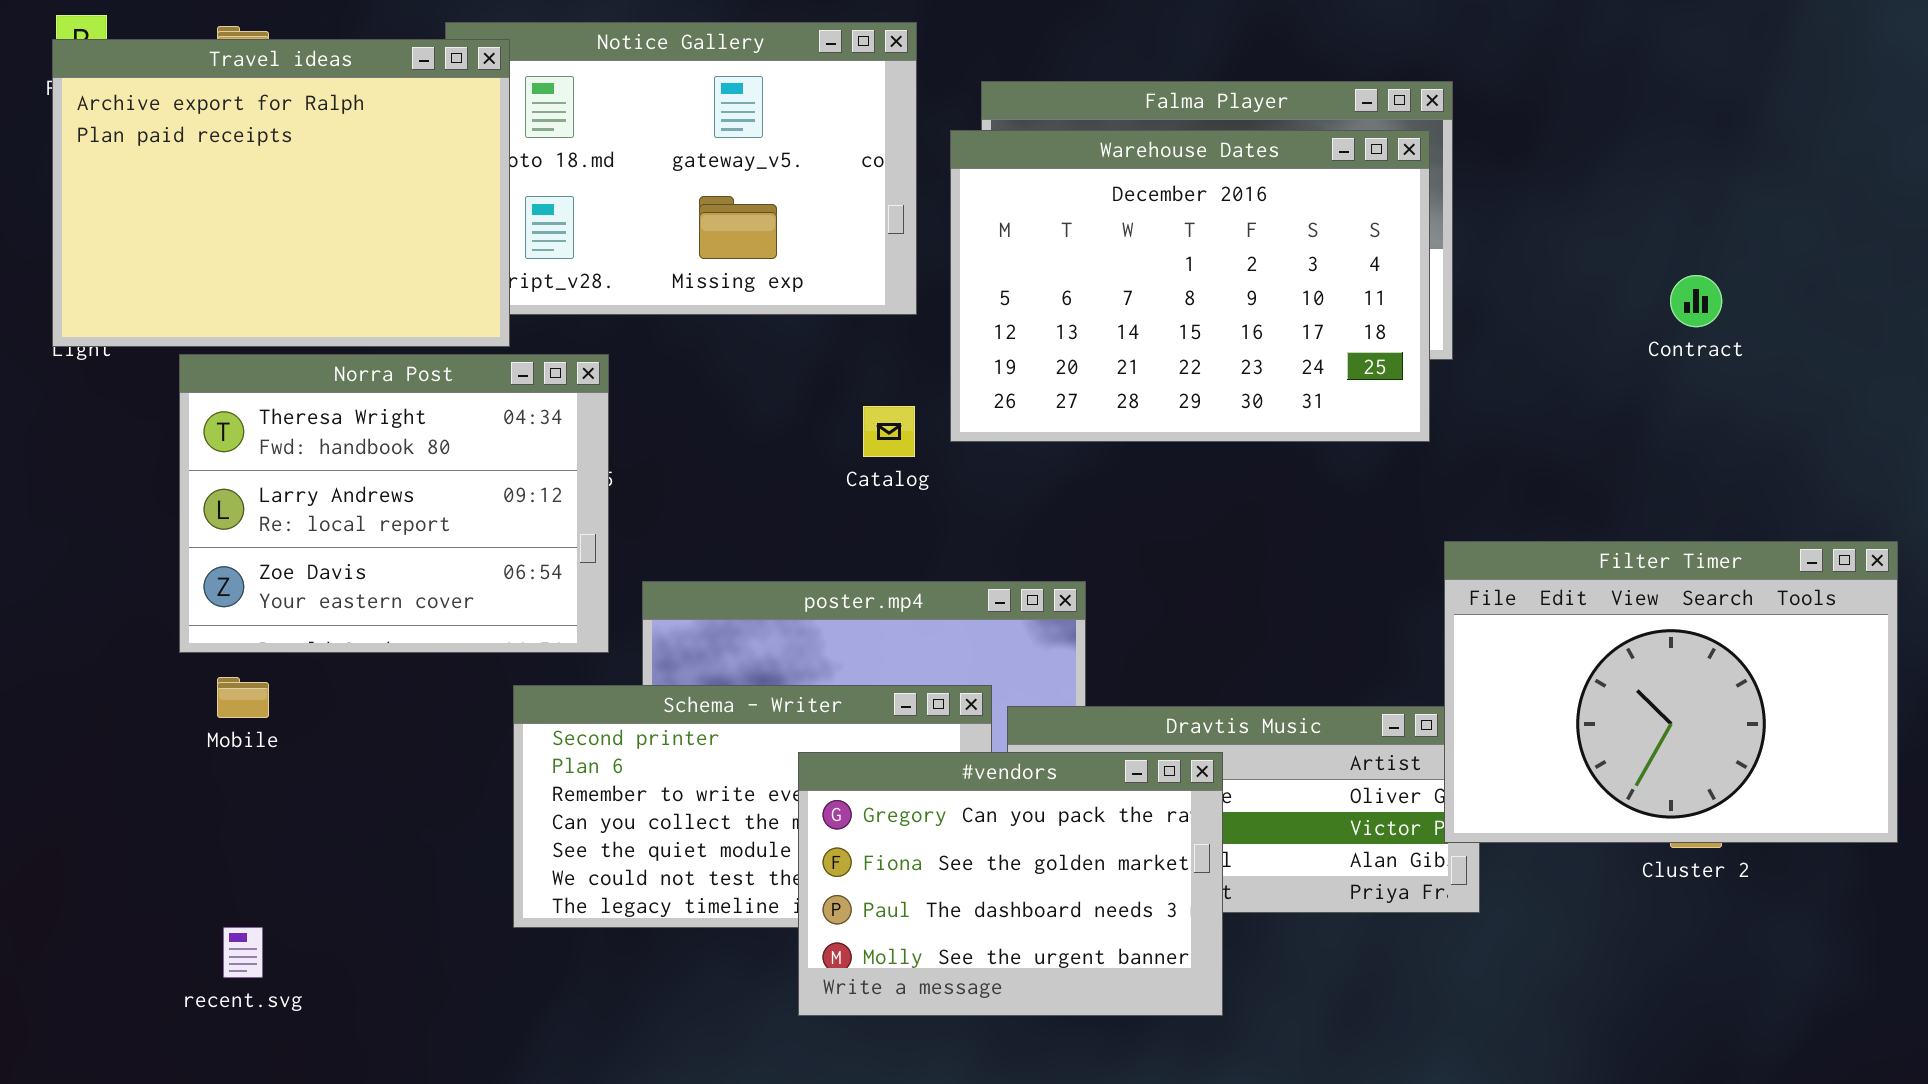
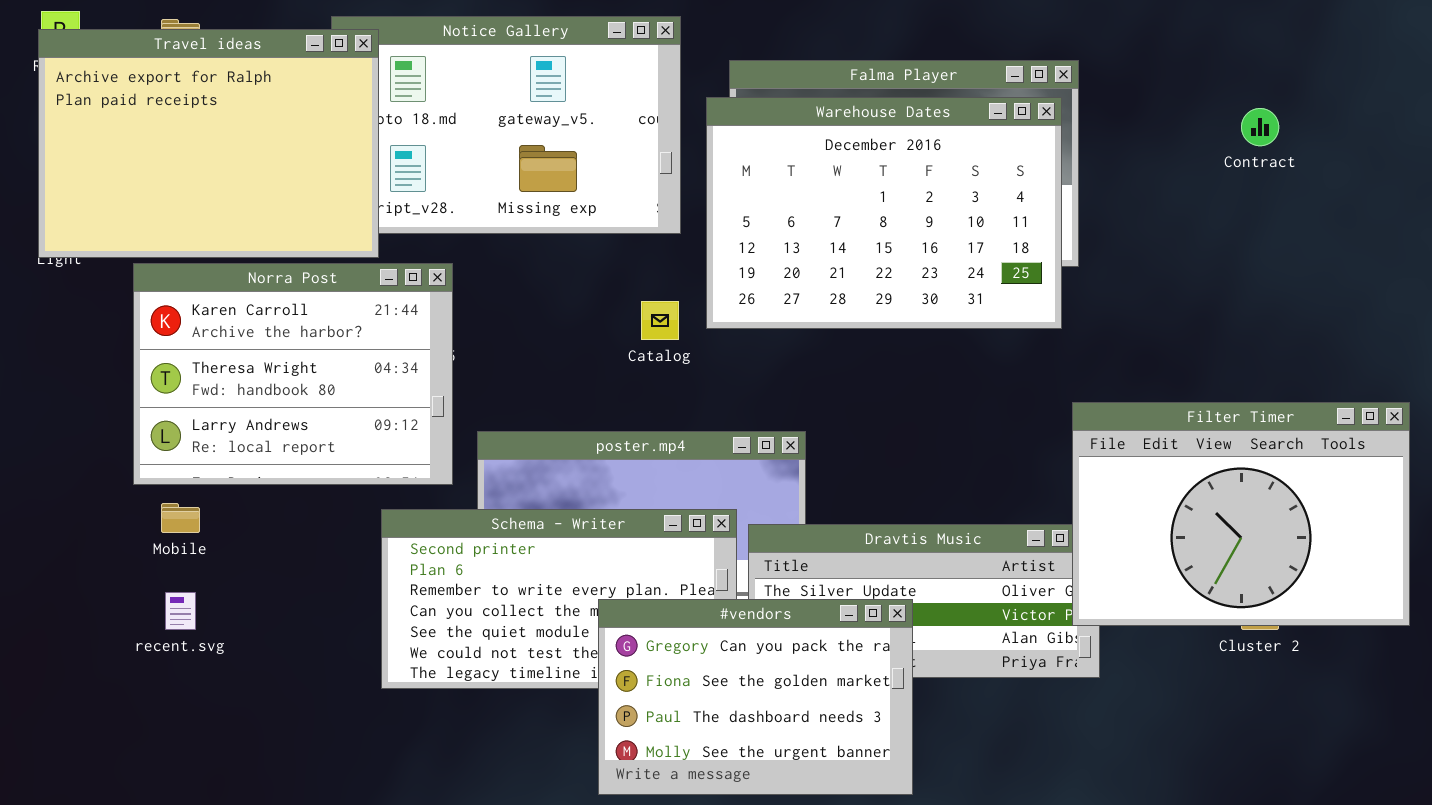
Contract: [1670,275,1722,327] -> [1241,108,1279,146], moved
Norra Post: [179,354,609,653] -> [133,263,453,485], scrolled up 1 row
#vendors: [798,752,1223,1016] -> [598,599,913,795], moved
recent.svg: [223,927,263,978] -> [165,592,196,630], moved

